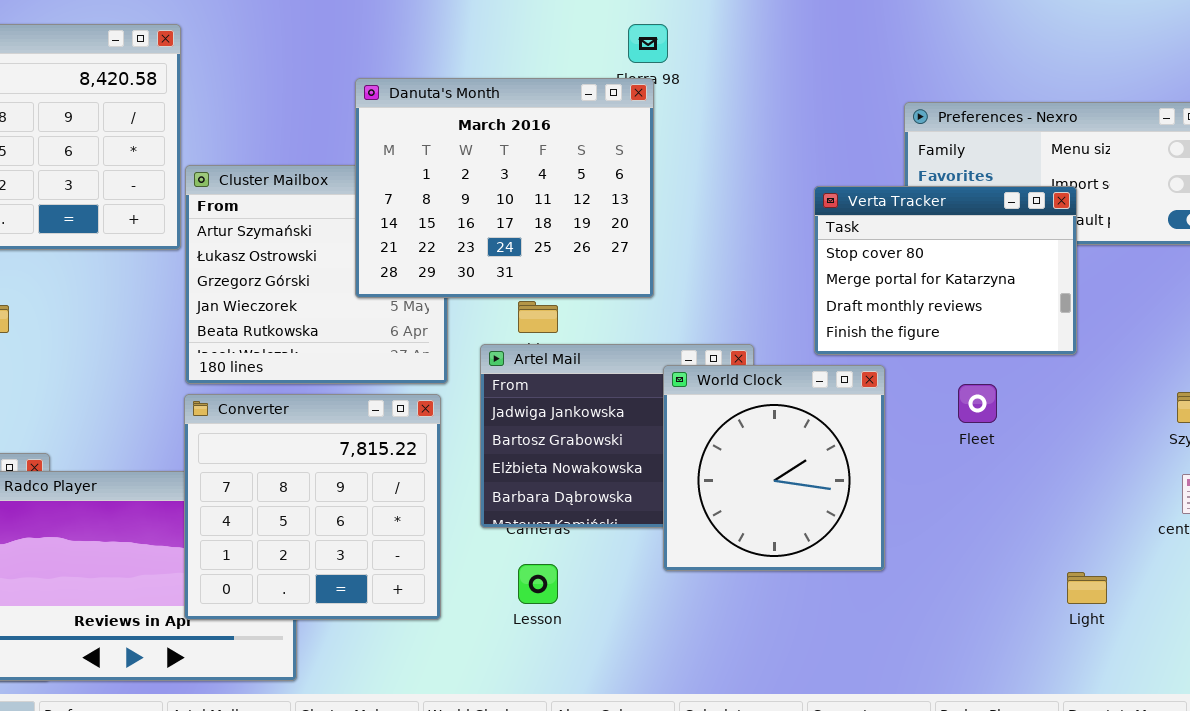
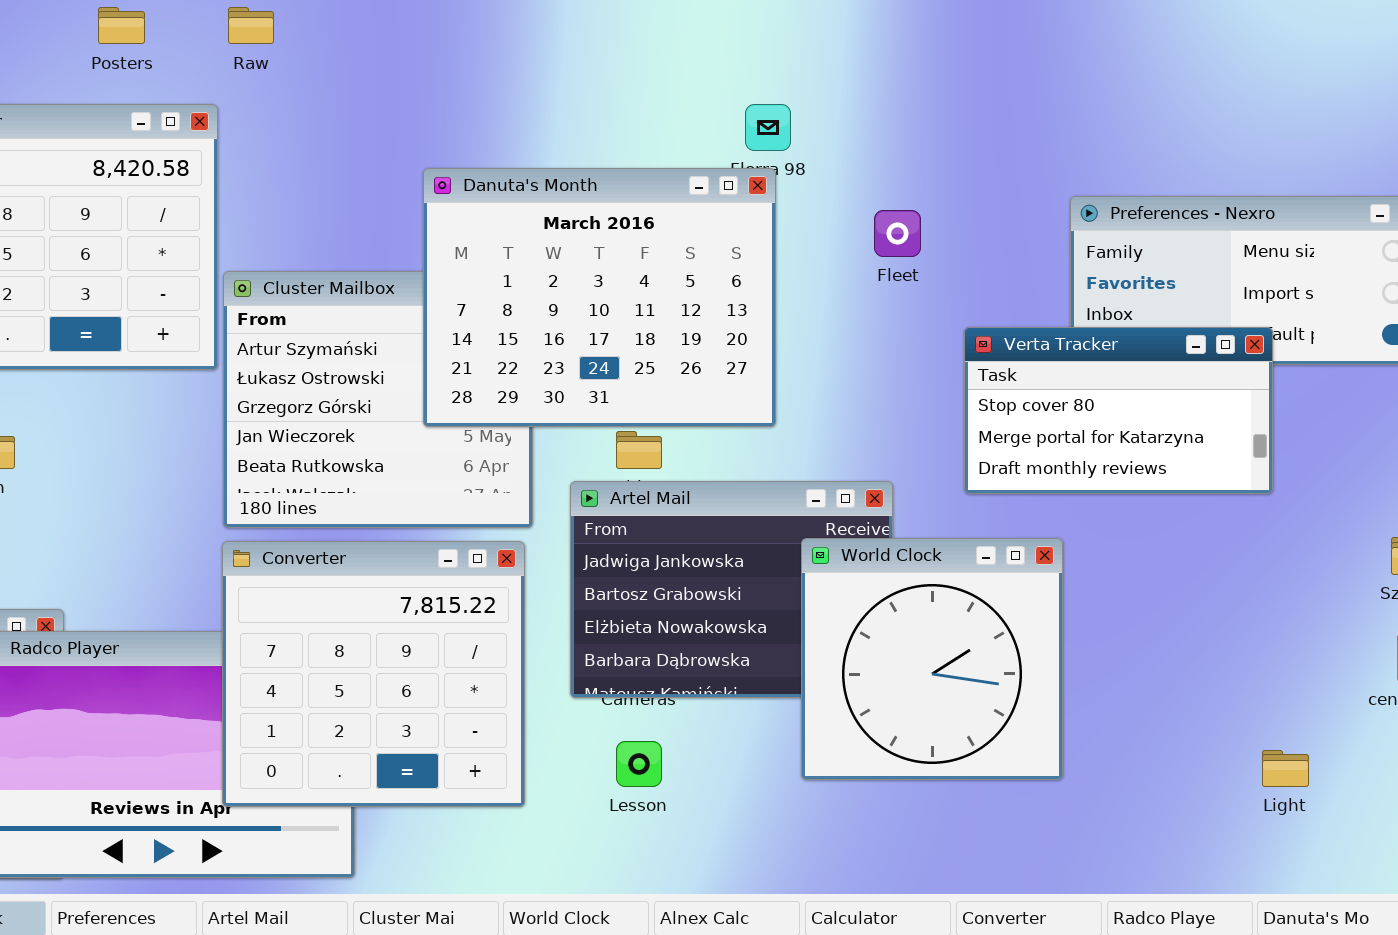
Verta Tracker: [814,186,1077,355] -> [964,327,1273,494], resized
World Clock: [663,365,885,571] -> [801,538,1063,780], moved
Fleet: [958,384,997,423] -> [874,210,921,257], moved

